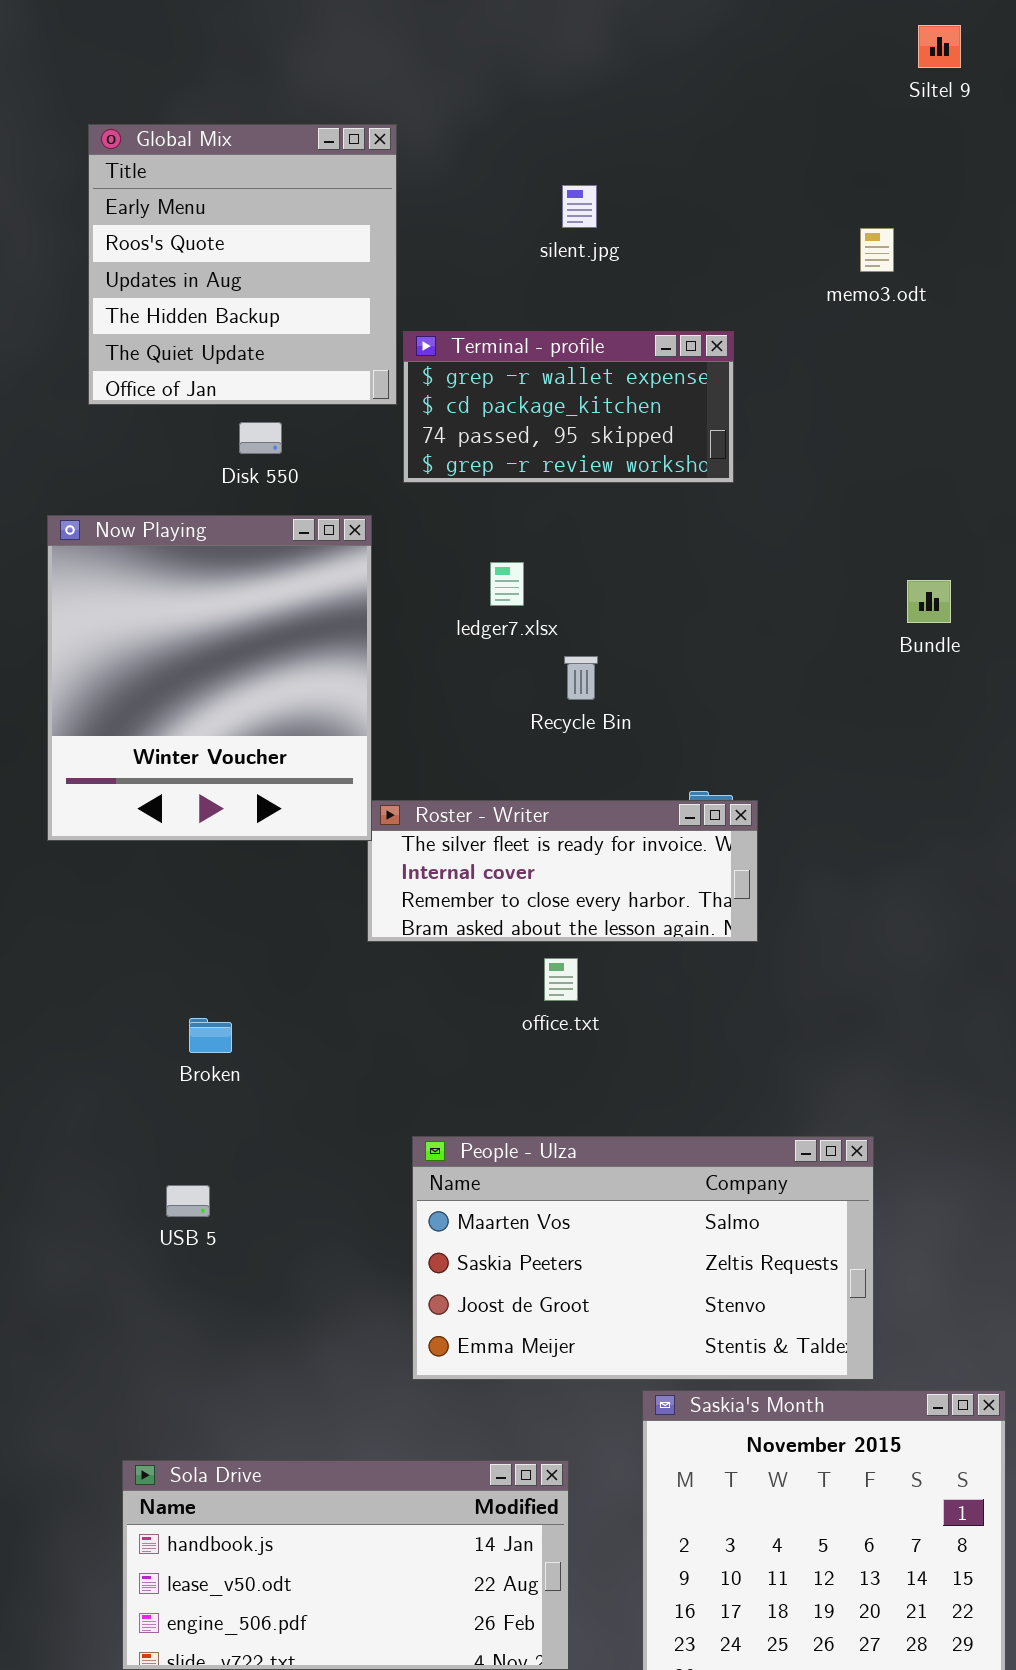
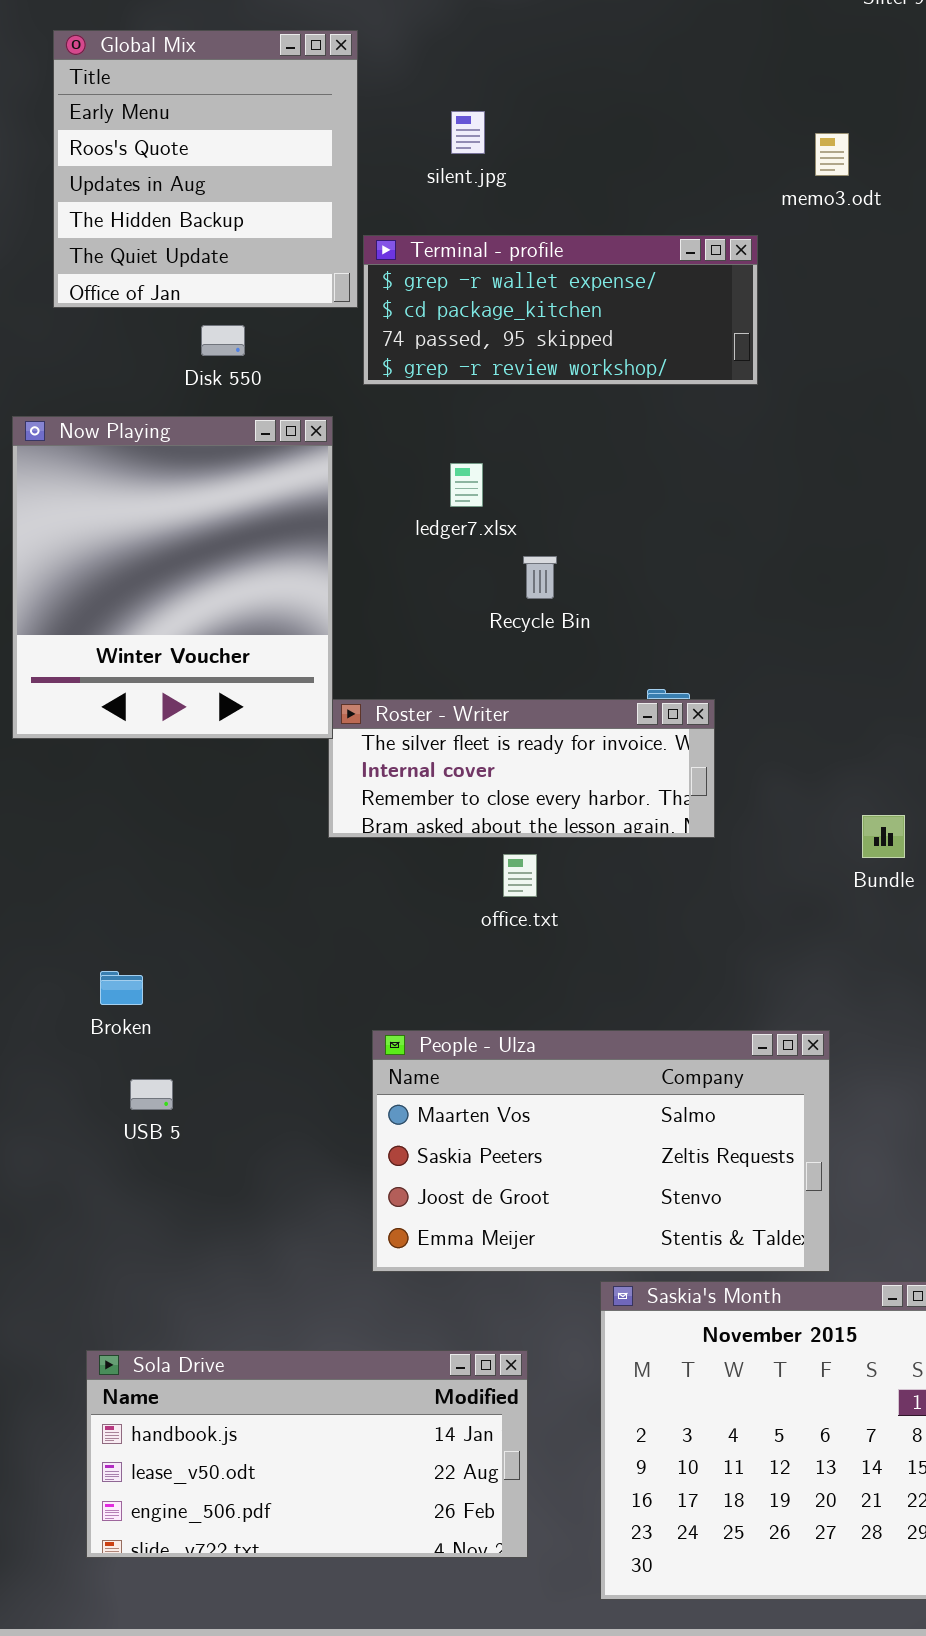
silent.jpg: [562,185,597,228] -> [451,111,485,154], moved
Terminal - profile: [403,331,734,483] -> [363,235,758,385], resized
Bundle: [907,580,951,623] -> [862,815,905,858], moved
Broken: [189,1018,232,1053] -> [100,971,143,1005], moved

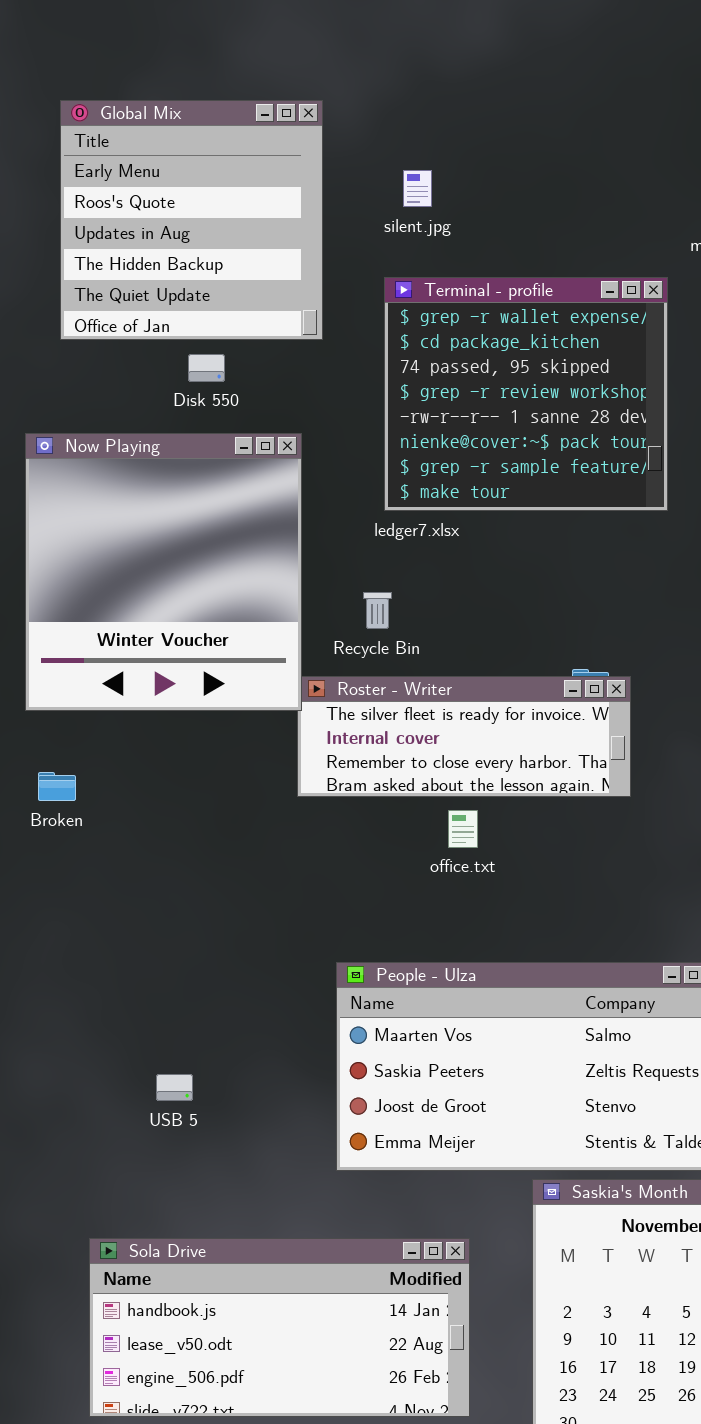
Terminal - profile: [363,235,758,385] -> [384,277,668,511], resized
Recycle Bin: [523,556,557,599] -> [363,592,392,629], moved
Broken: [100,971,143,1005] -> [38,772,76,801], moved
USB 5: [130,1079,173,1110] -> [156,1074,193,1101], moved

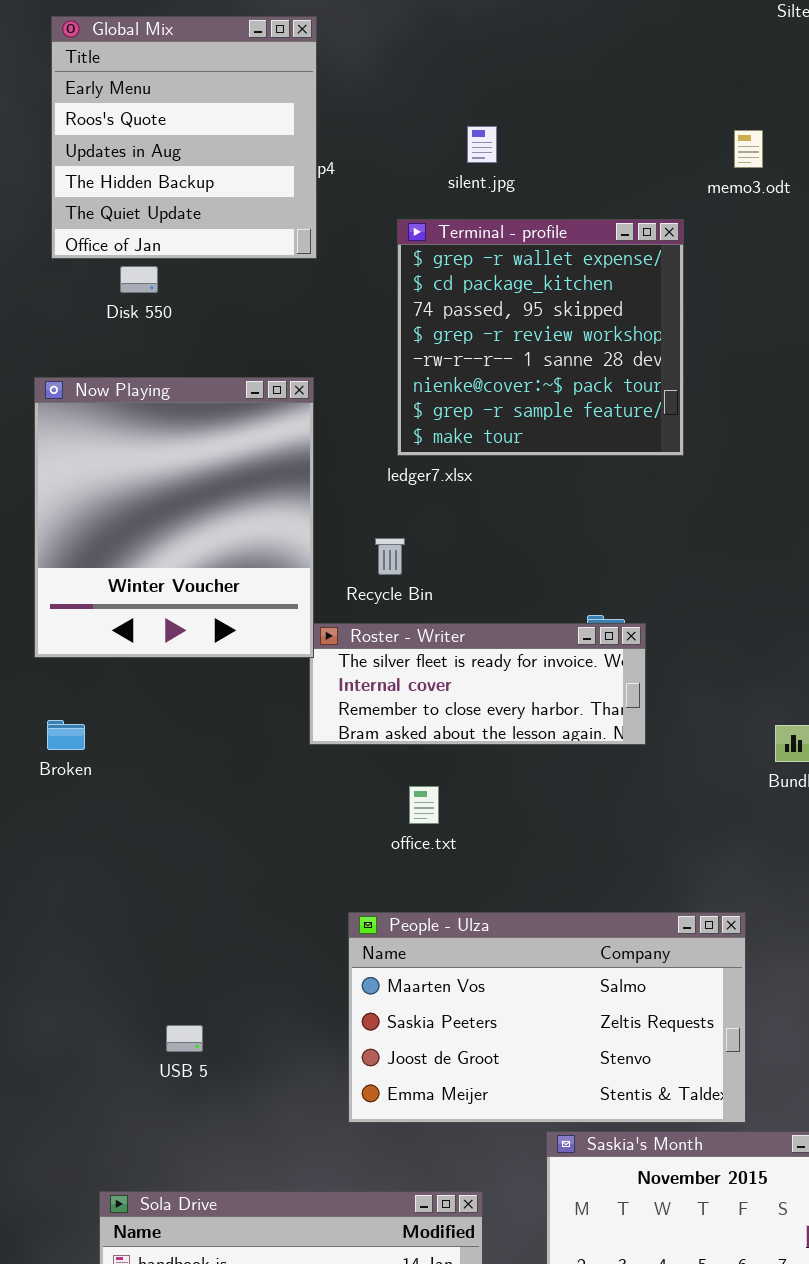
Global Mix: [60,100,323,340] -> [51,16,317,259], moved
silent.jpg: [403,170,432,207] -> [467,126,497,163], moved
Disk 550: [188,354,225,382] -> [120,266,158,293], moved
office.txt: [448,810,478,848] -> [409,786,439,824], moved

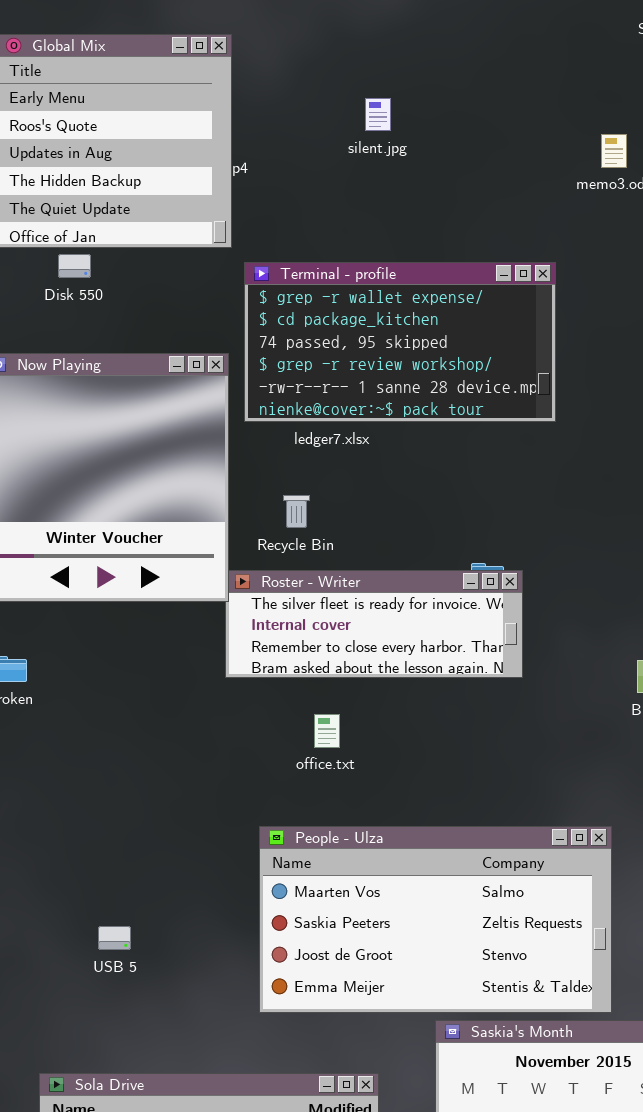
silent.jpg: [467,126,497,163] -> [365,98,391,131], moved
Terminal - profile: [397,219,684,456] -> [244,262,556,422], resized

